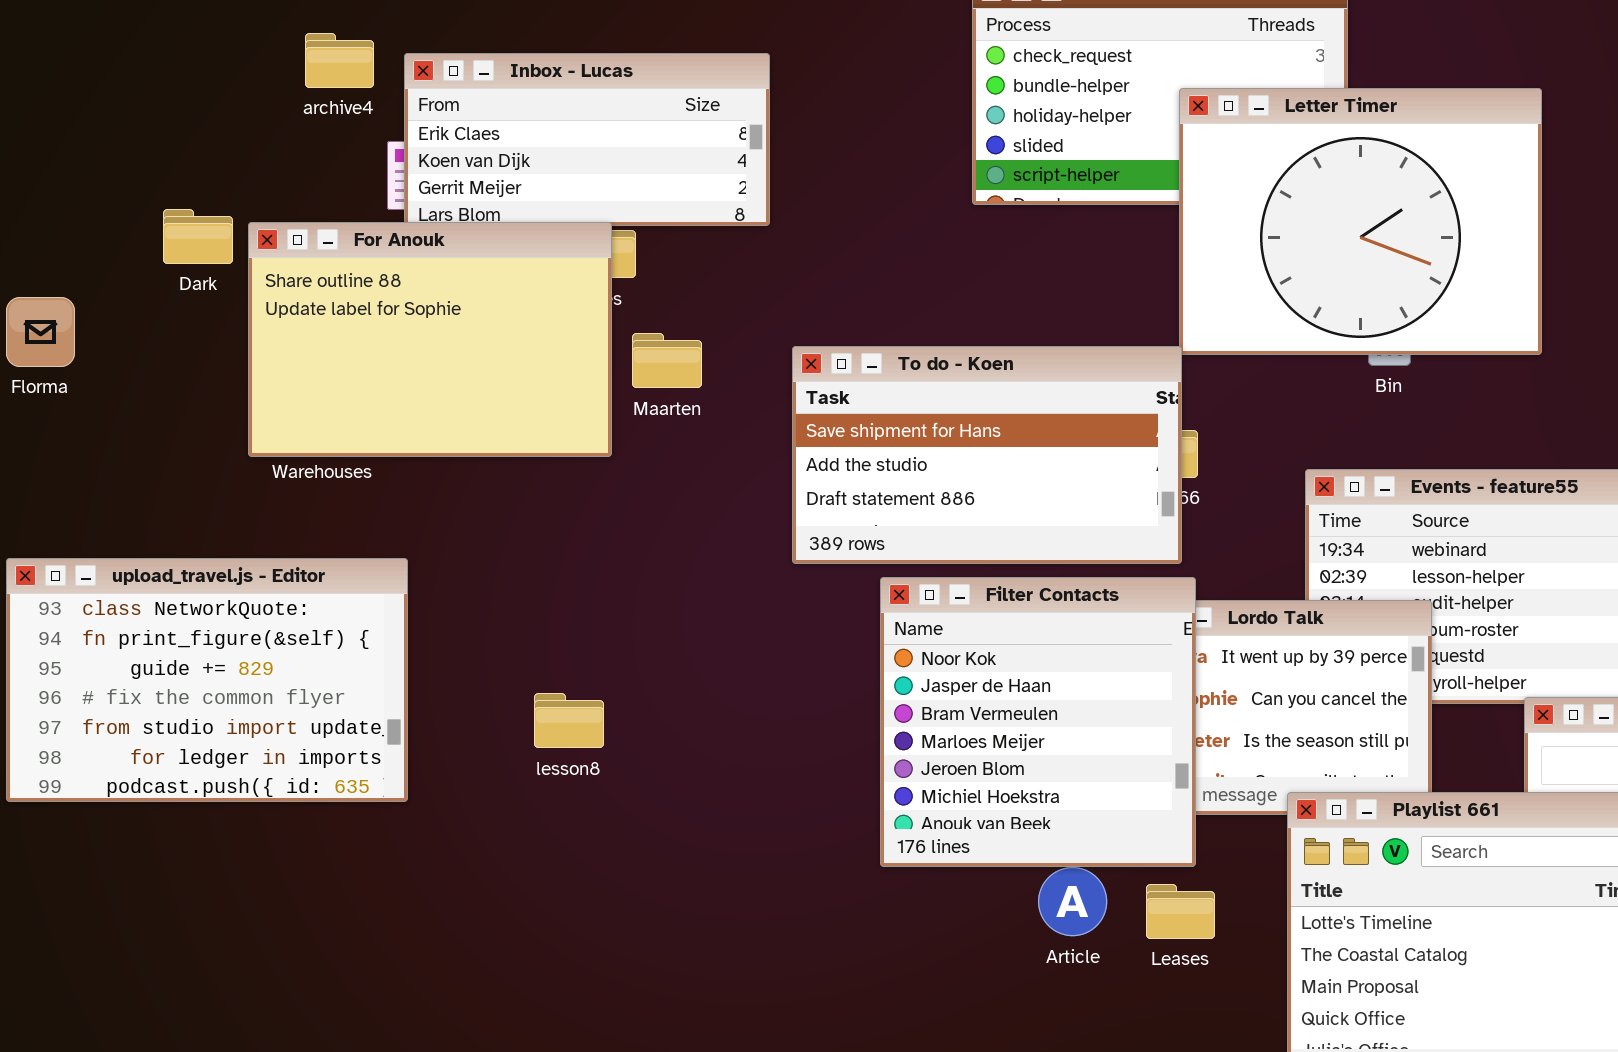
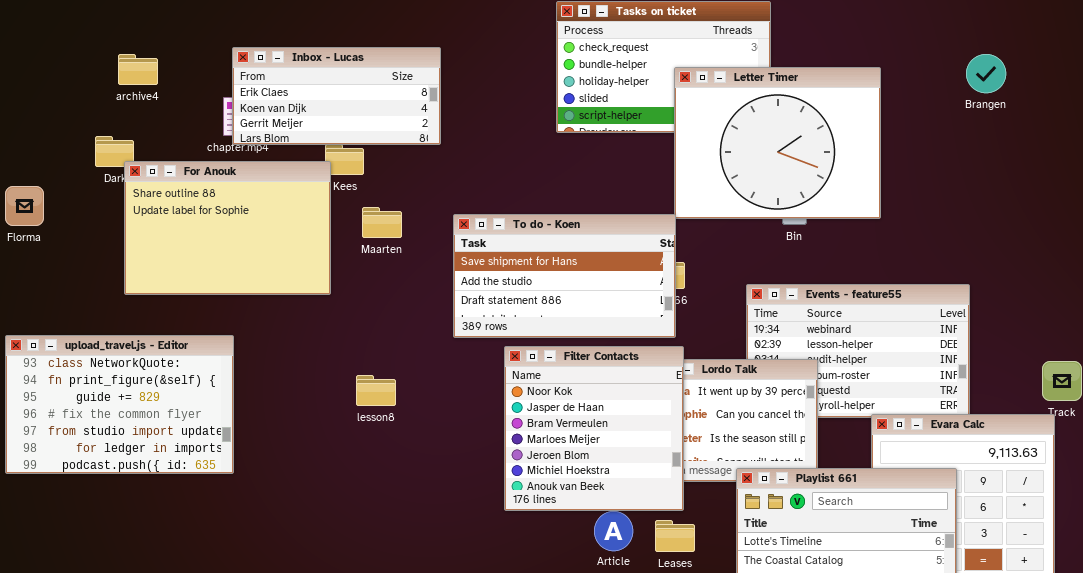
archive4: [305,33,374,88] -> [118,54,158,85], moved
For Anouk: [248,222,612,457] -> [124,161,331,295], moved
lesson8: [534,693,604,748] -> [356,375,396,406], moved

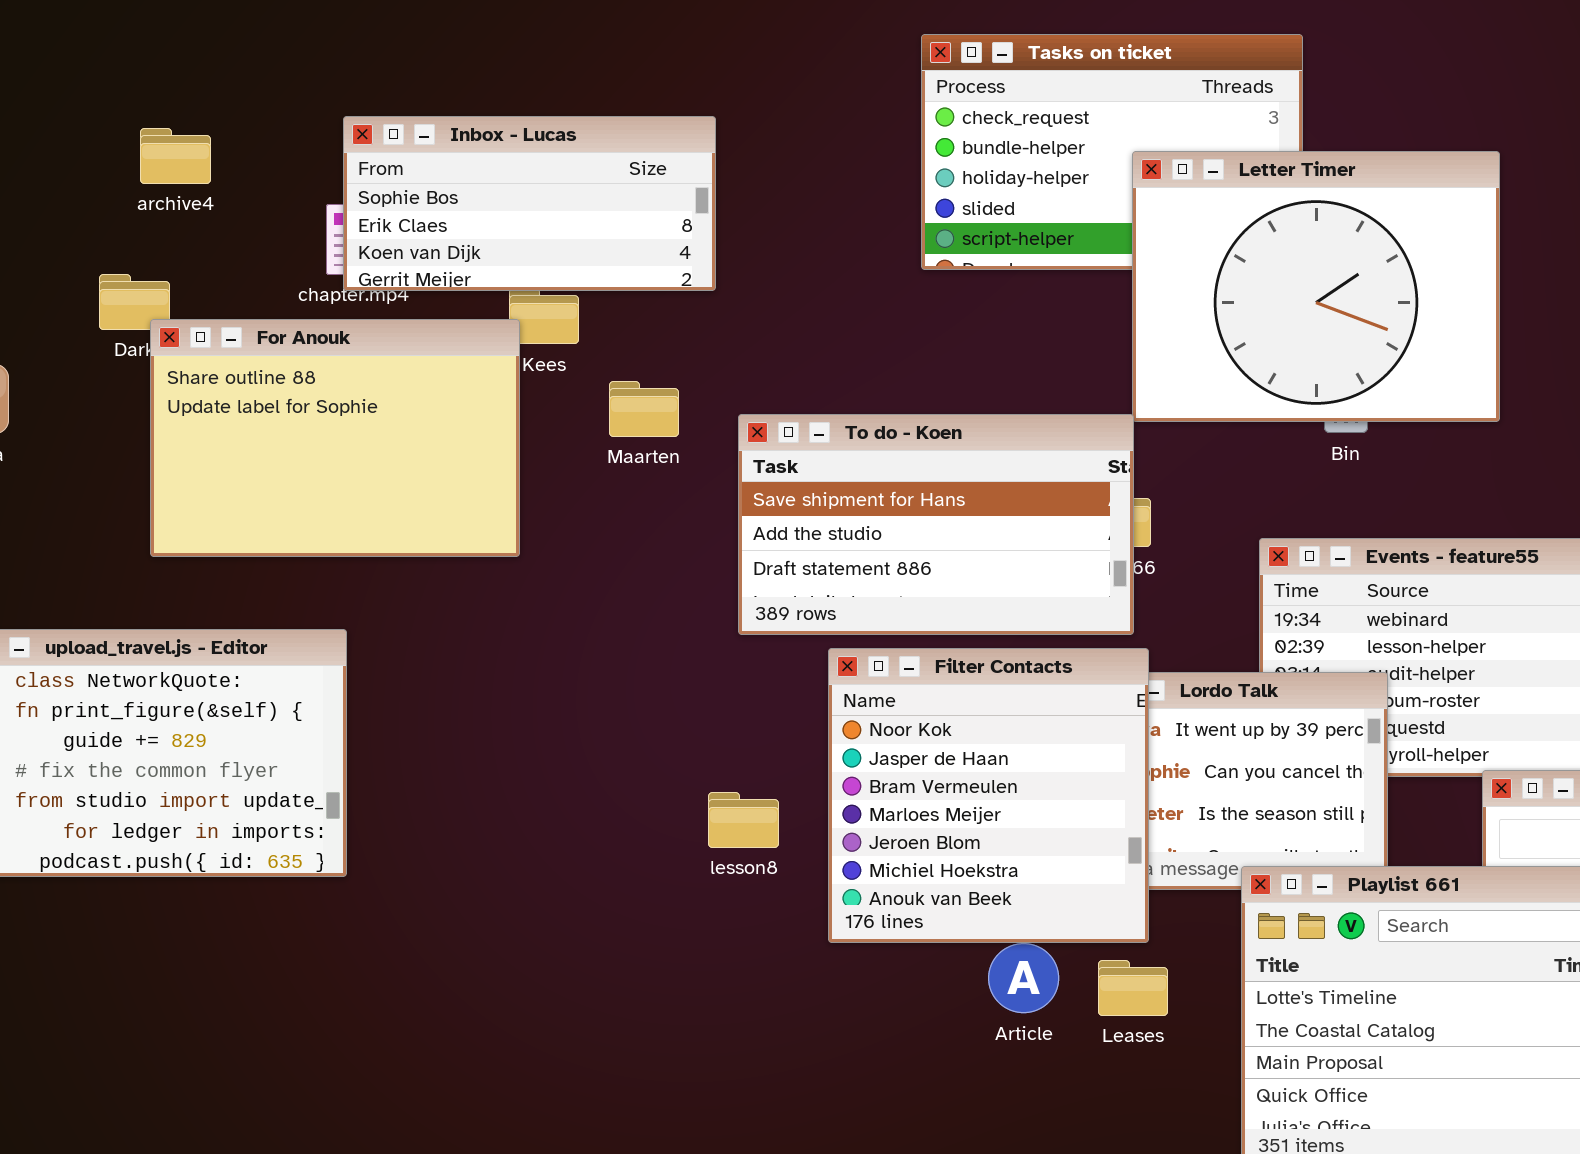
Inbox - Lucas: [232,47,441,145] -> [343,116,716,291], scrolled up 1 row
Maarten: [362,207,402,238] -> [609,381,679,437], moved
lesson8: [356,375,396,406] -> [708,792,779,848], moved

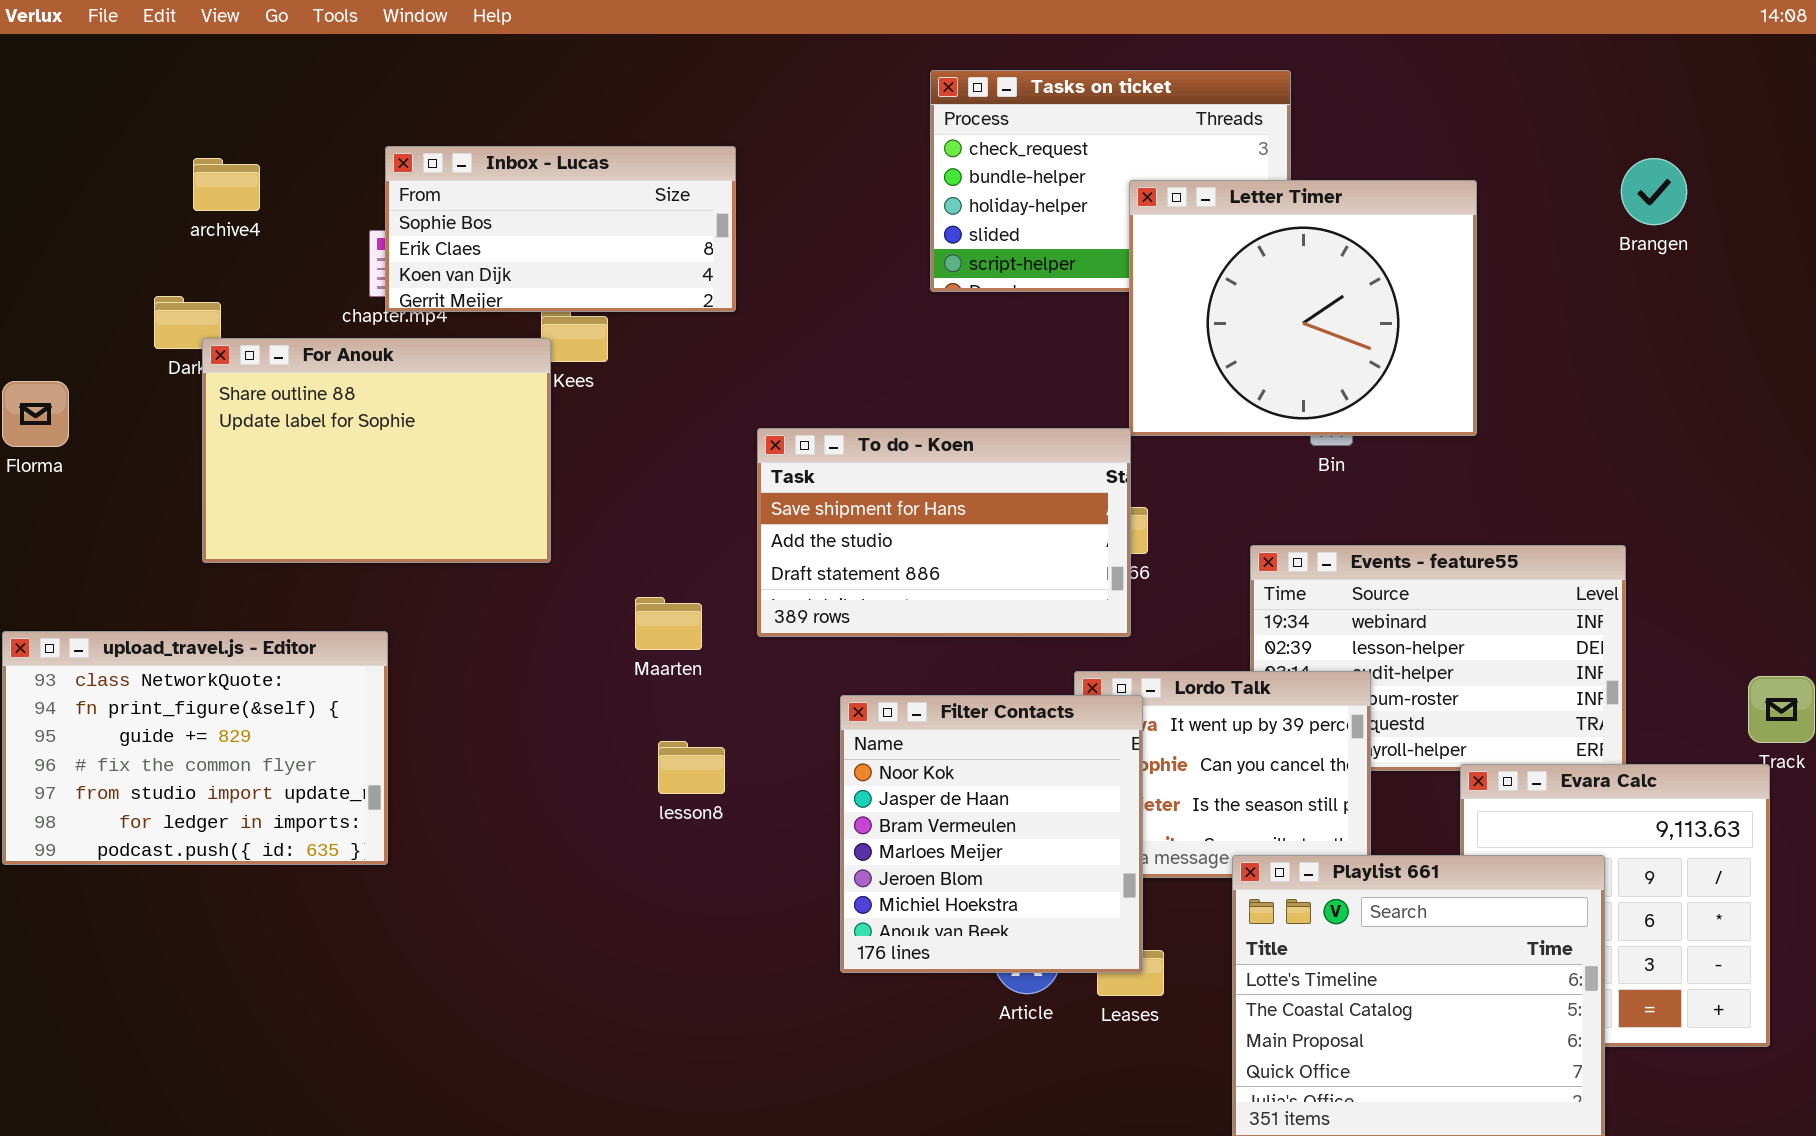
Maarten: [609,381,679,437] -> [635,597,702,650], moved
Filter Contacts: [828,648,1149,943] -> [840,695,1143,973], moved
lesson8: [708,792,779,848] -> [658,741,725,794], moved

